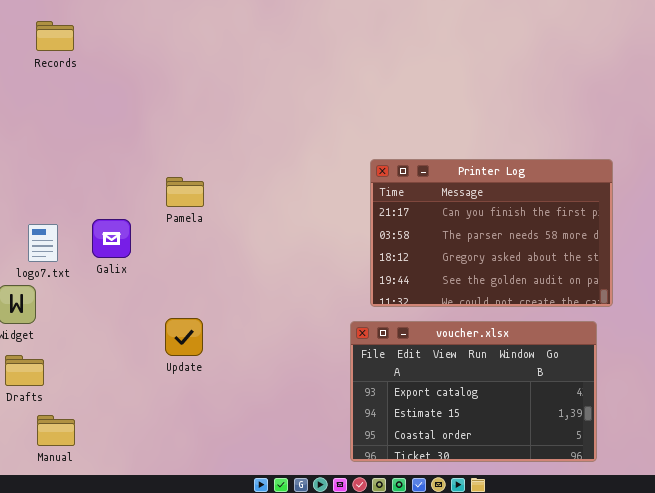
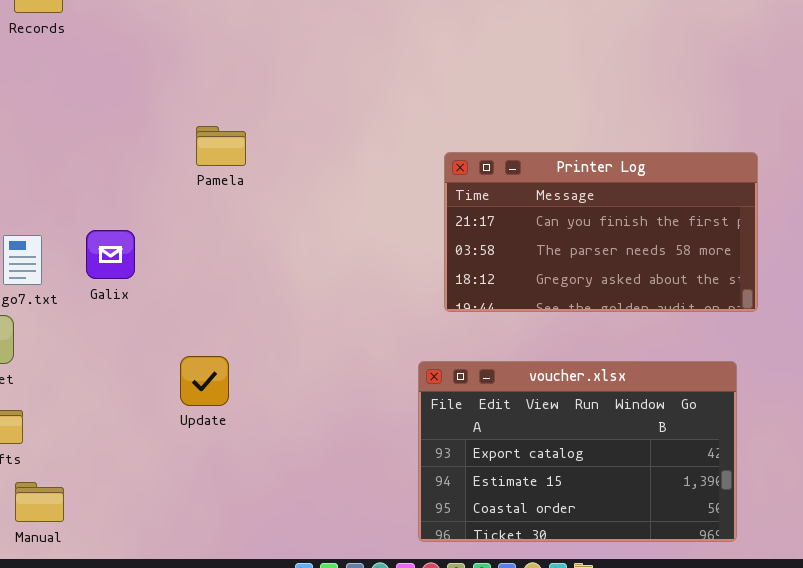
Printer Log: [370,159,613,307] -> [444,152,758,312], resized
Pamela: [166,177,204,207] -> [196,126,246,166], moved

